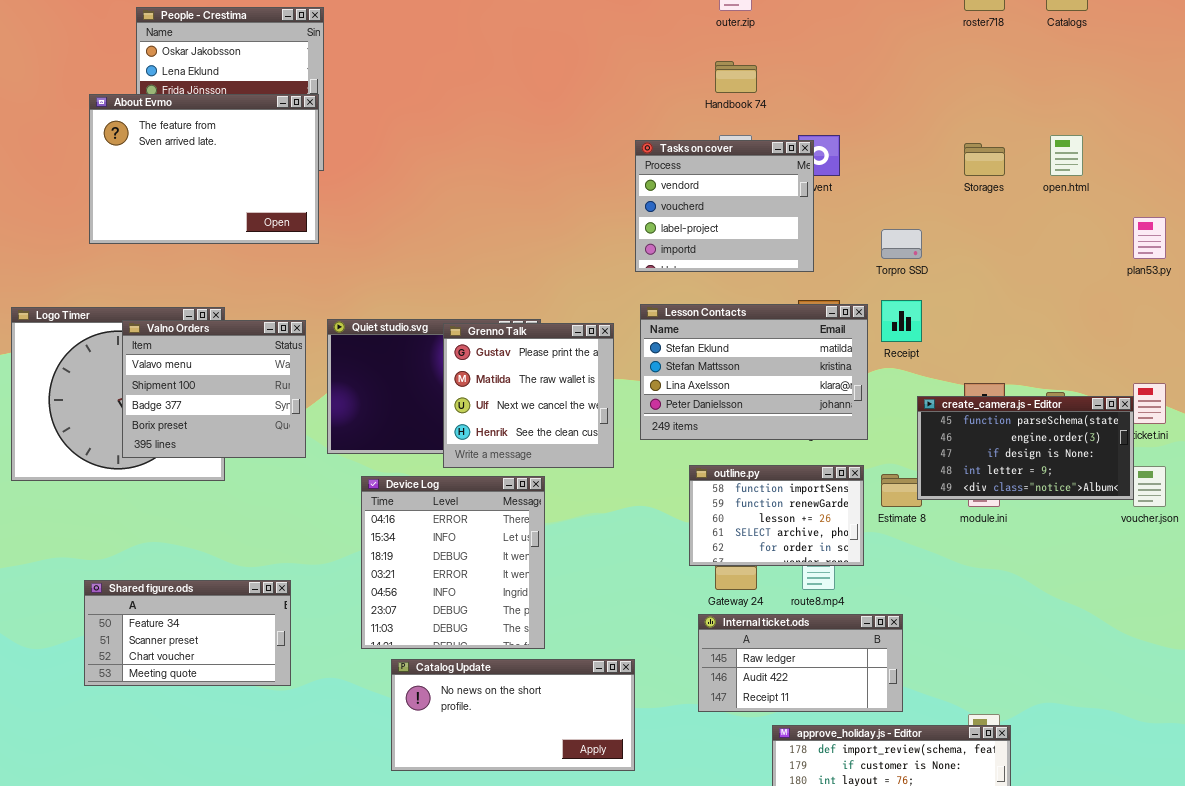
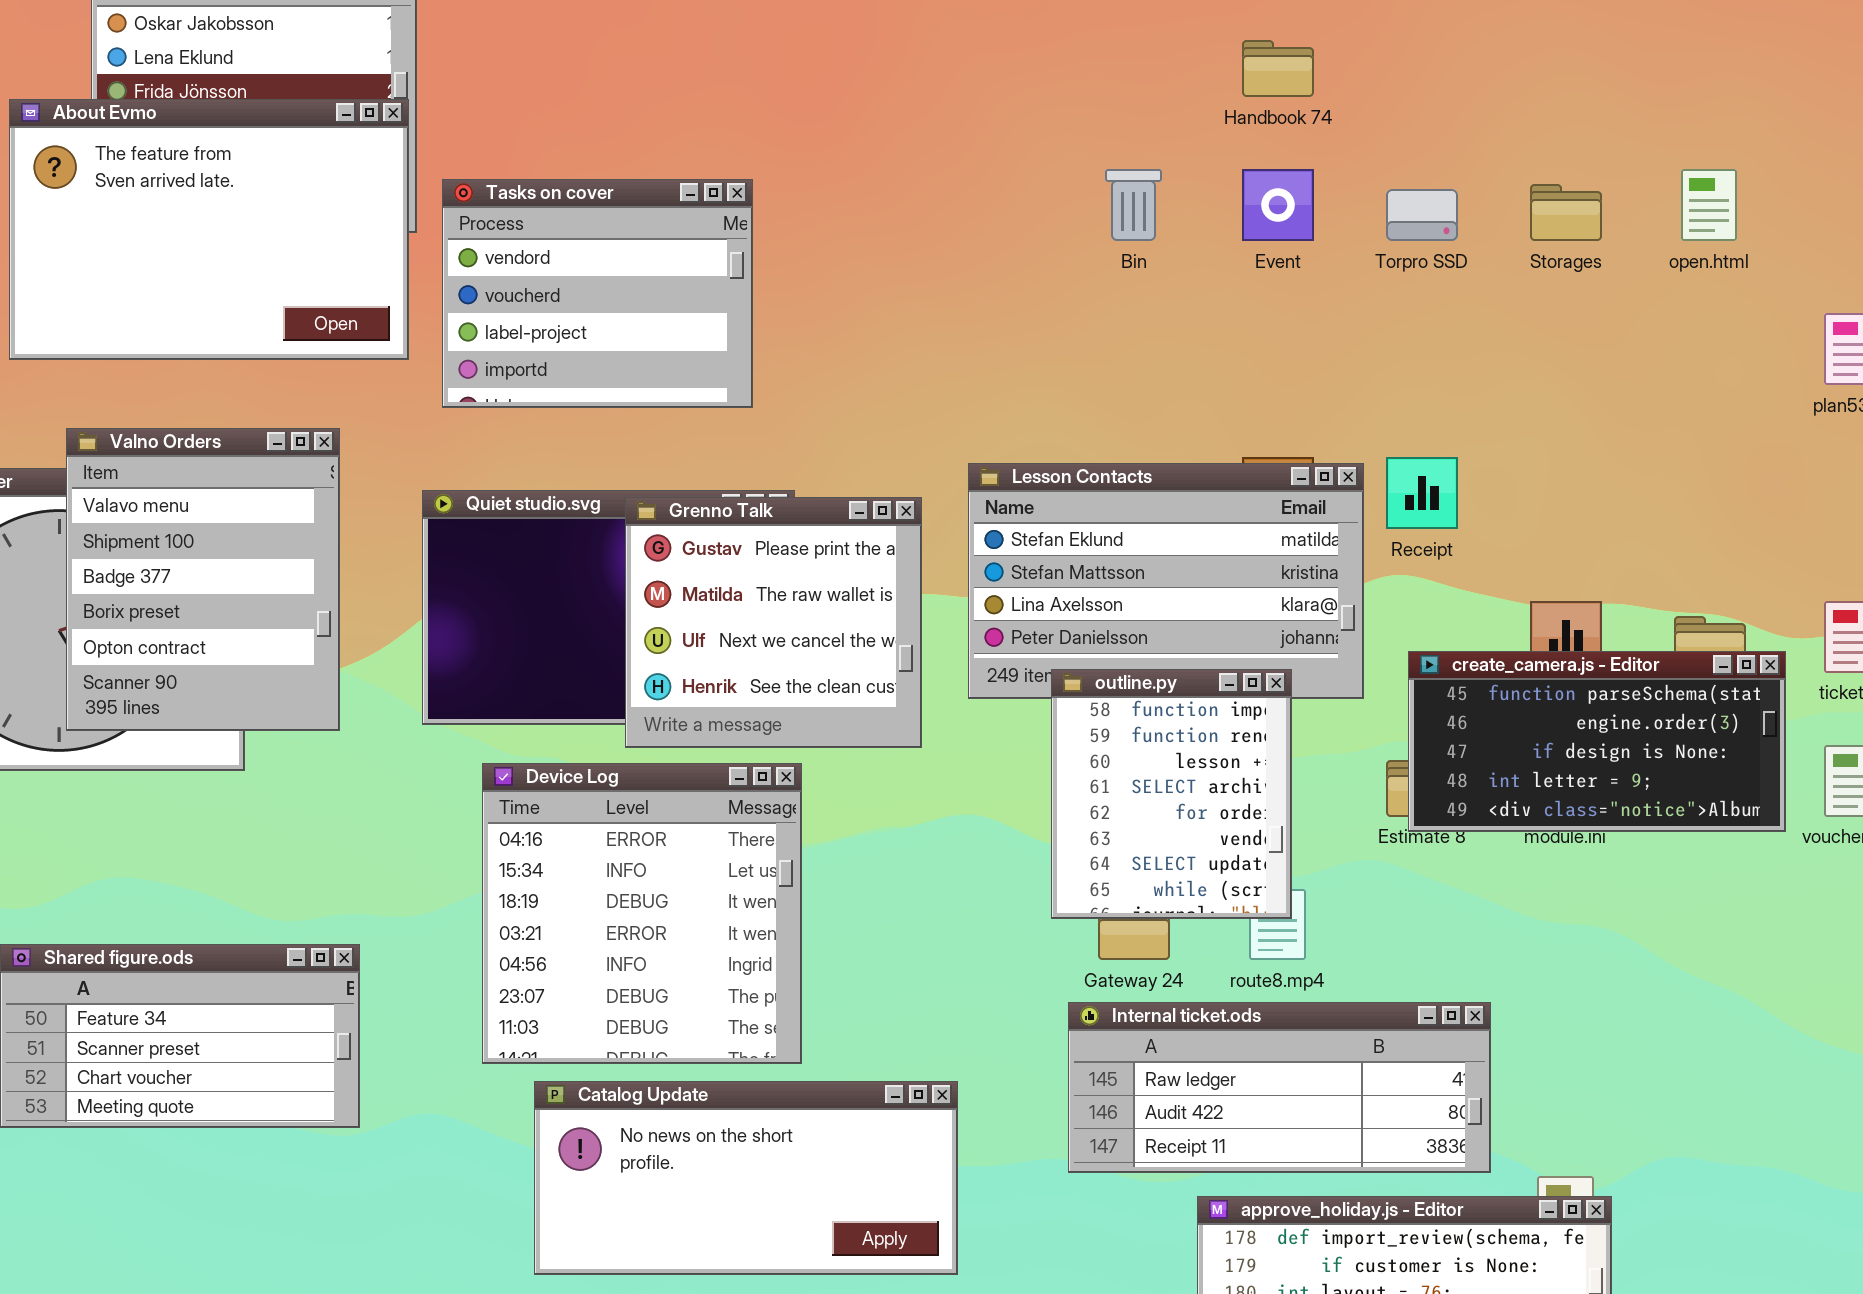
Handbook 74: [715,61,757,93] -> [1242,40,1314,97], moved
Tasks on cover: [635,140,814,272] -> [442,179,753,408], moved
Torpro SSD: [881,229,922,259] -> [1386,189,1458,241], moved
Valno Orders: [122,320,306,458] -> [66,428,340,731], resized
create_camera.js - Editor: [917,396,1134,500] -> [1408,651,1786,832], moved
outline.py: [689,465,864,566] -> [1051,669,1292,919], resized
Internal ticket.ods: [698,614,903,712] -> [1068,1002,1491,1173], resized

